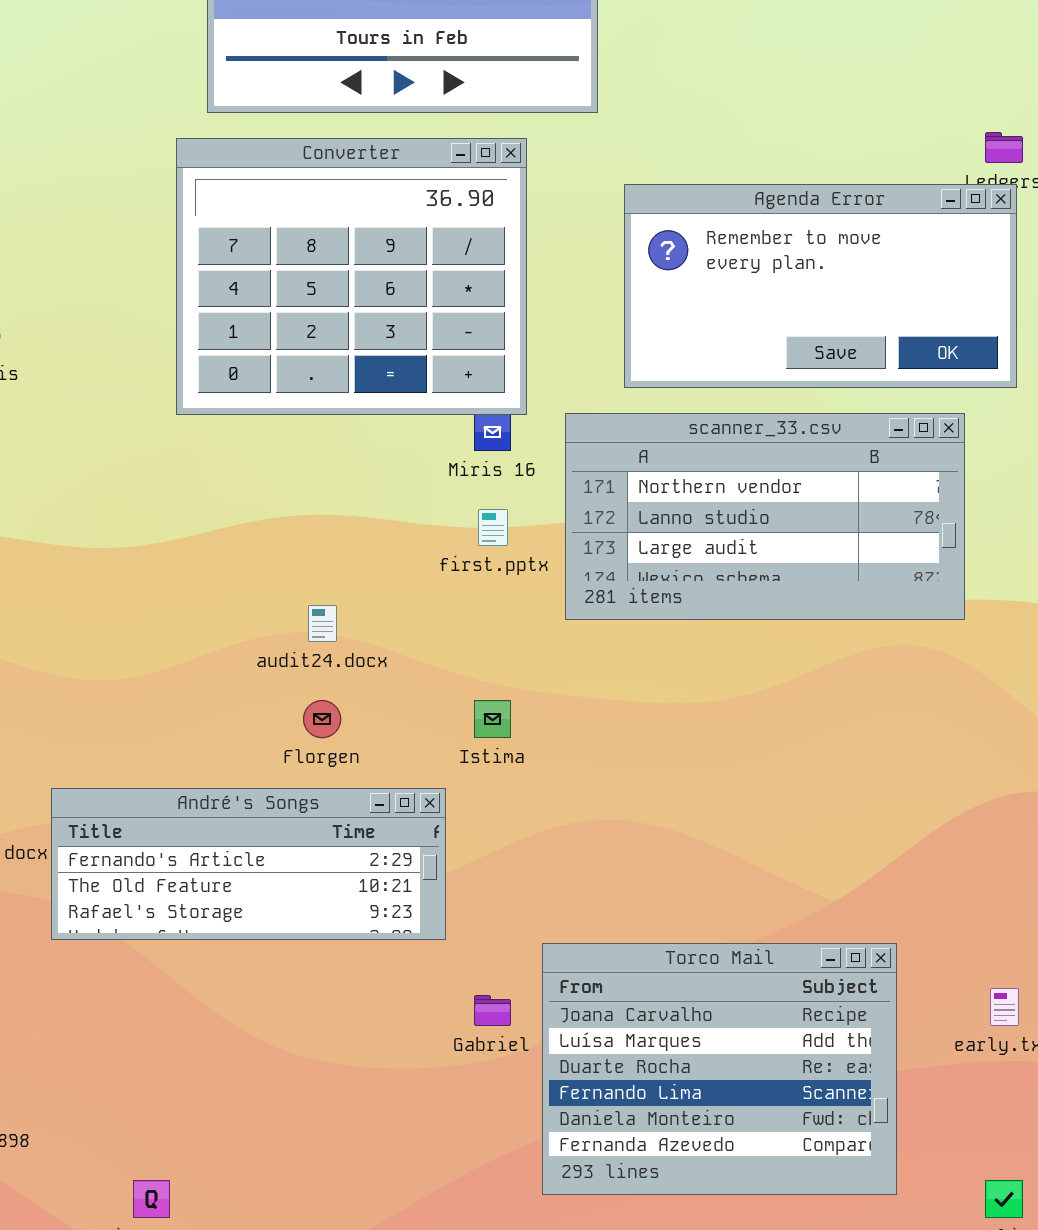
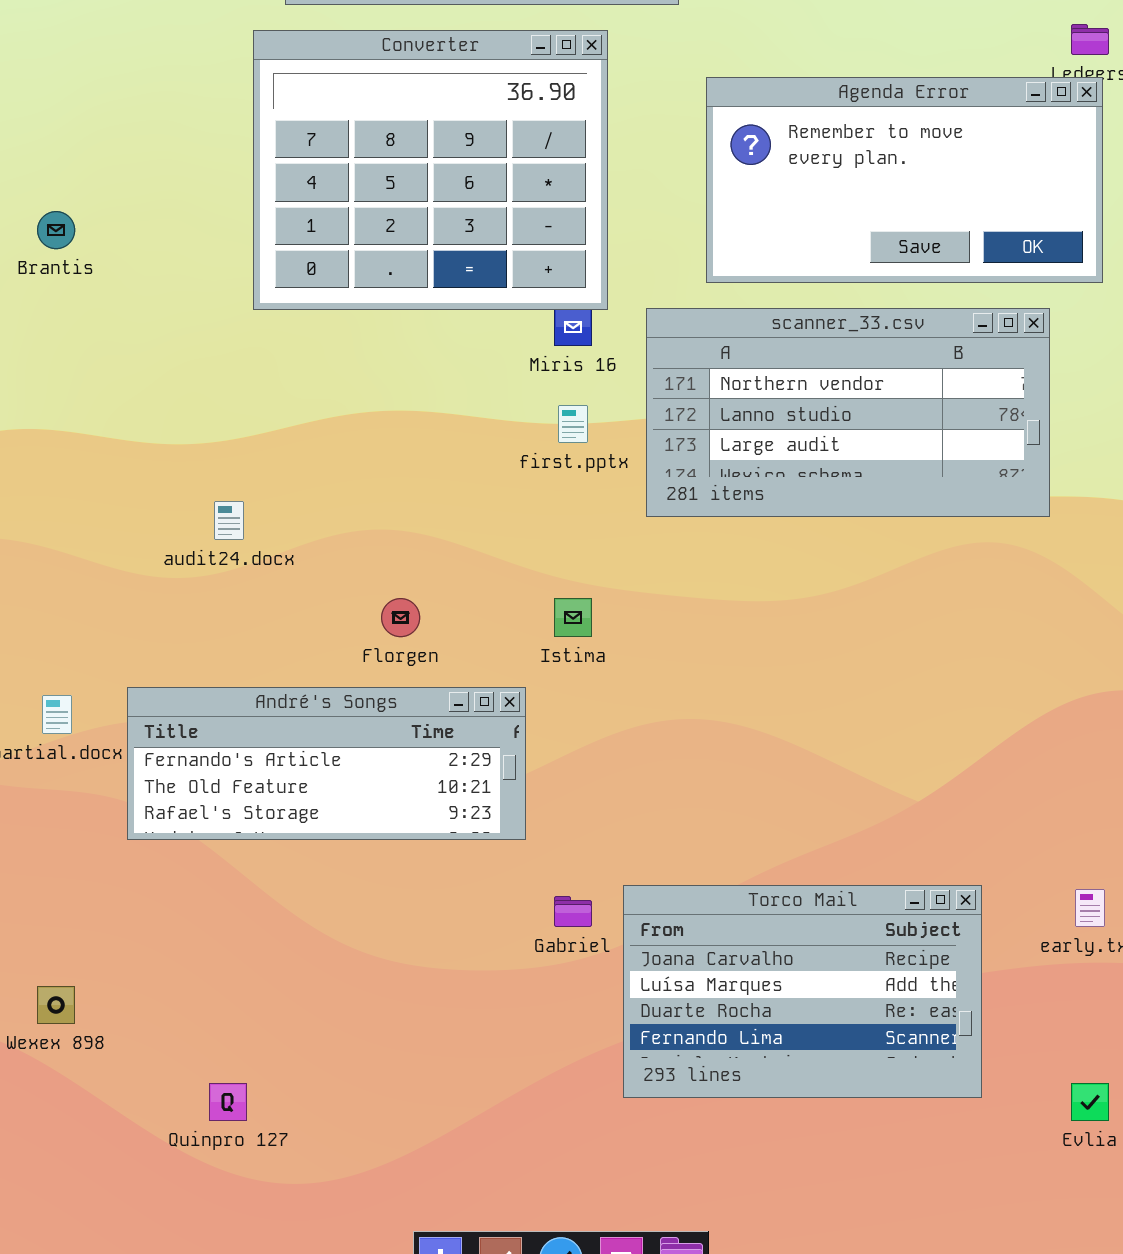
audit24.docx: [308,605,337,642] -> [214,501,244,540], moved
Torco Mail: [542,943,897,1195] -> [623,885,982,1098], resized

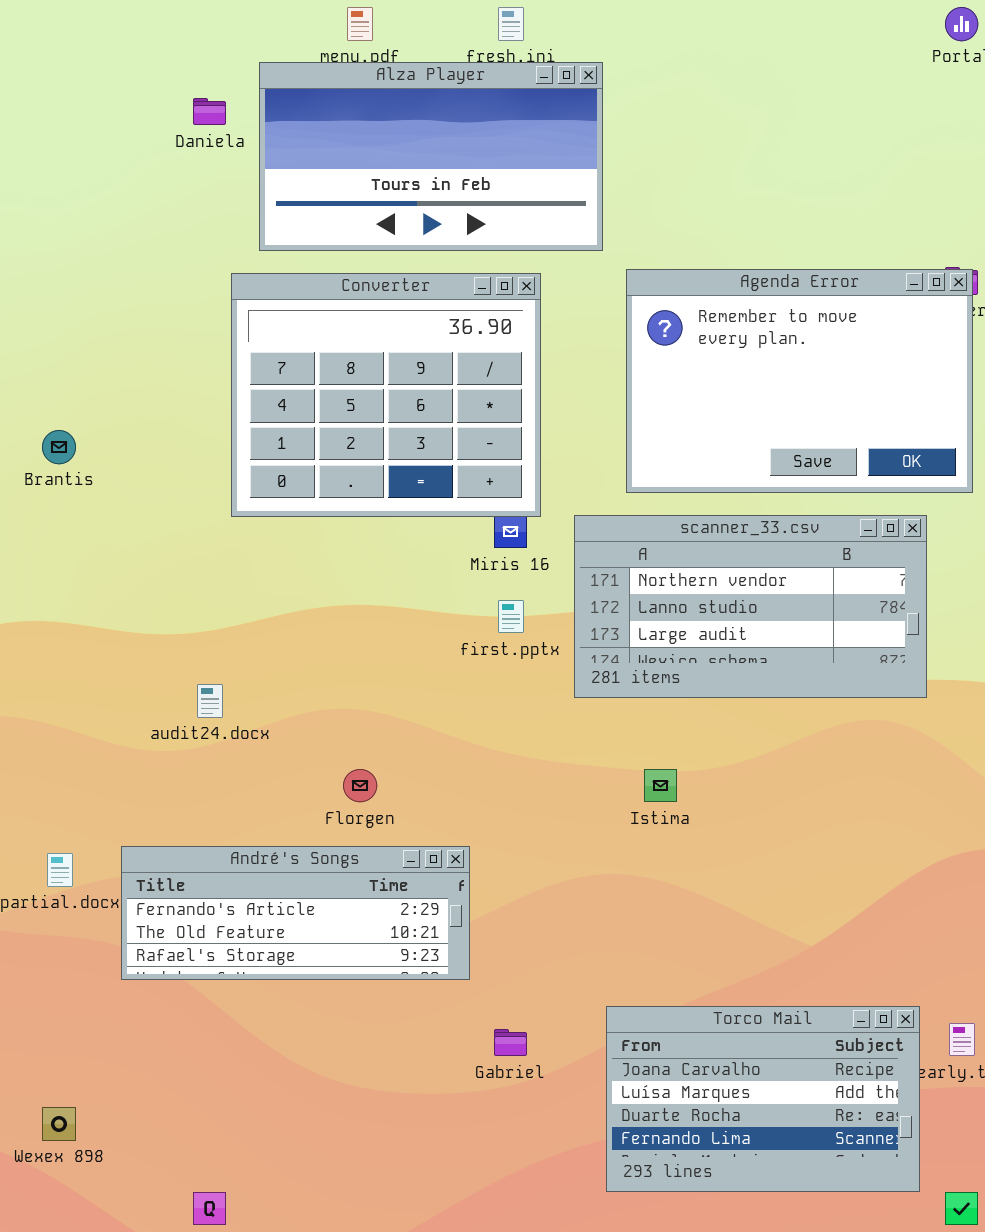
Agenda Error: [706,77,1103,283] -> [626,269,973,493], resized
Istima: [554,598,592,637] -> [644,769,677,802], moved
Torco Mail: [623,885,982,1098] -> [606,1006,920,1192], moved

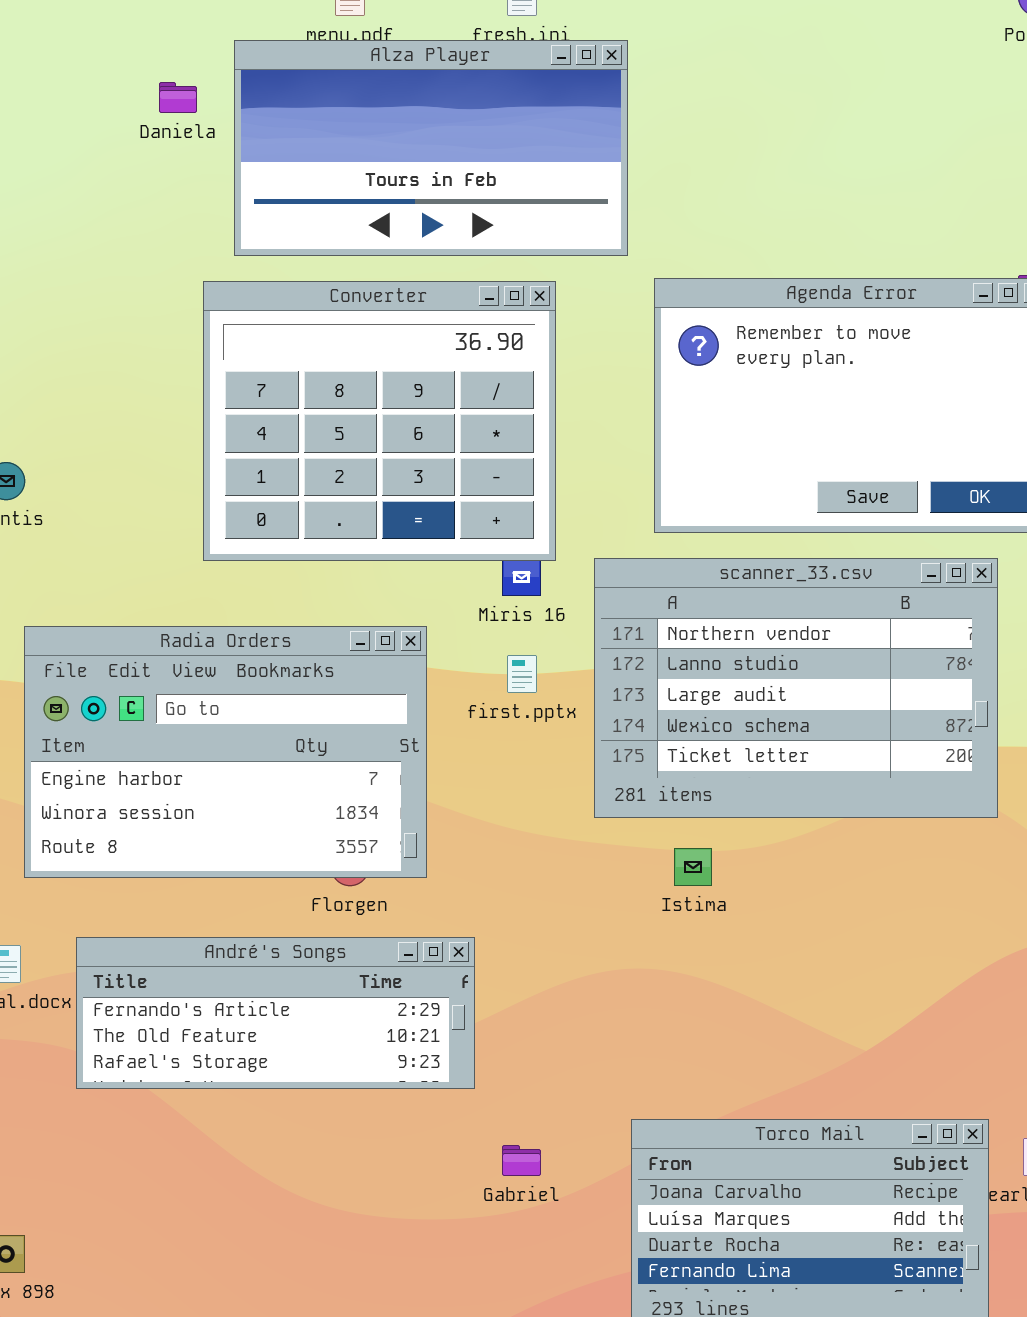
scanner_33.csv: [574,515,927,698] -> [594,558,998,818], resized
Radia Orders: none -> [24,626,427,878], opened

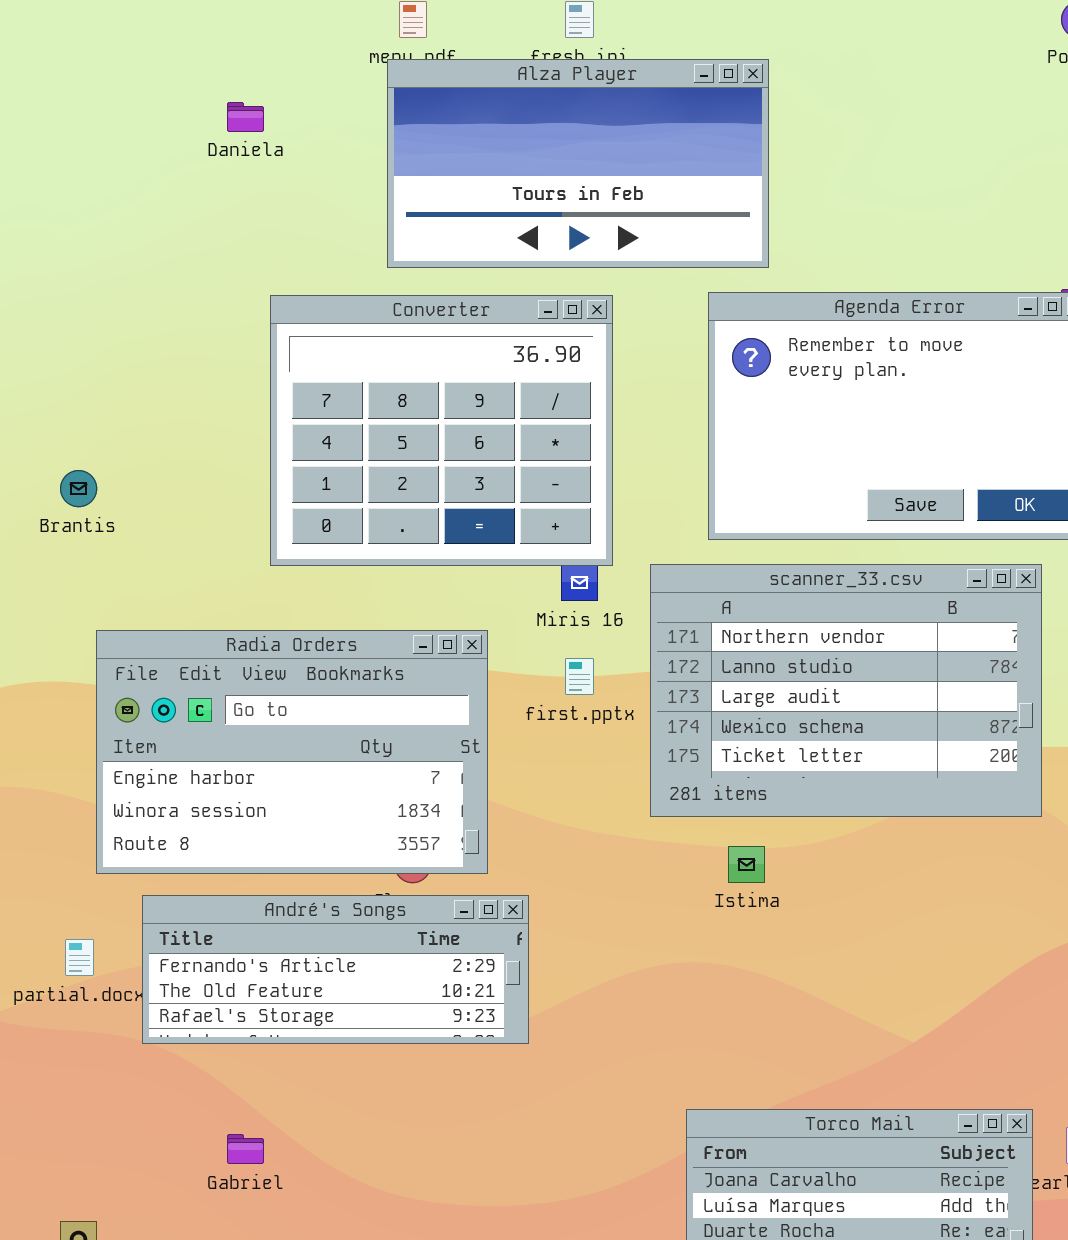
Alza Player: [234,40,628,256] -> [387,59,769,268], moved
André's Songs: [76,937,475,1089] -> [142,895,529,1044], moved
Gabriel: [502,1145,541,1176] -> [227,1134,264,1164], moved

